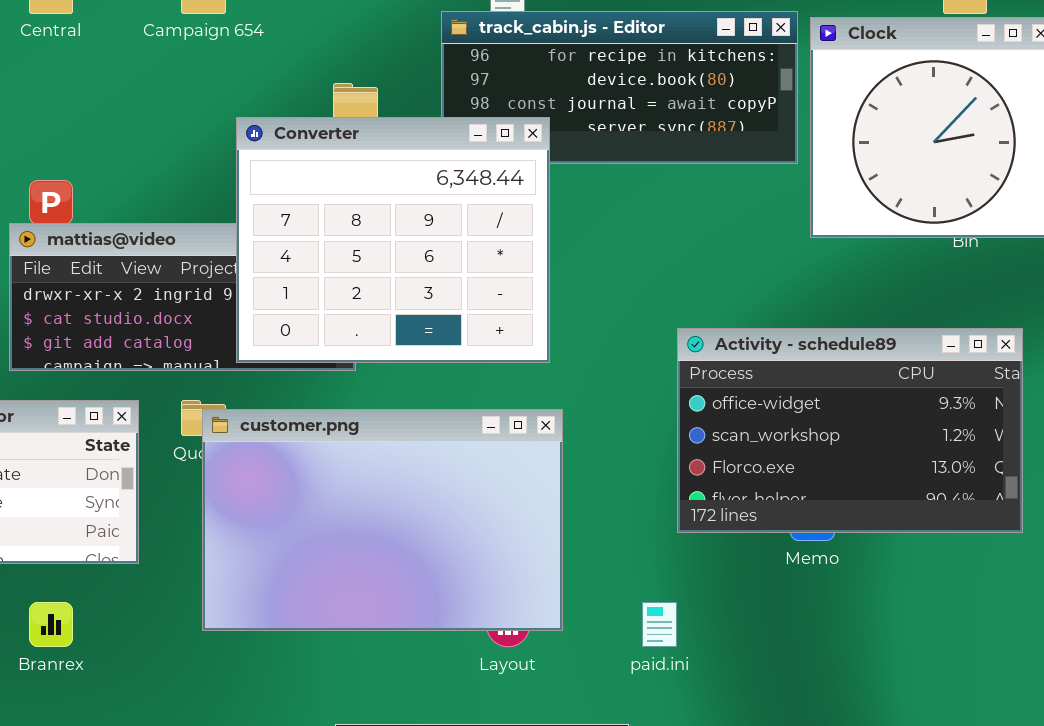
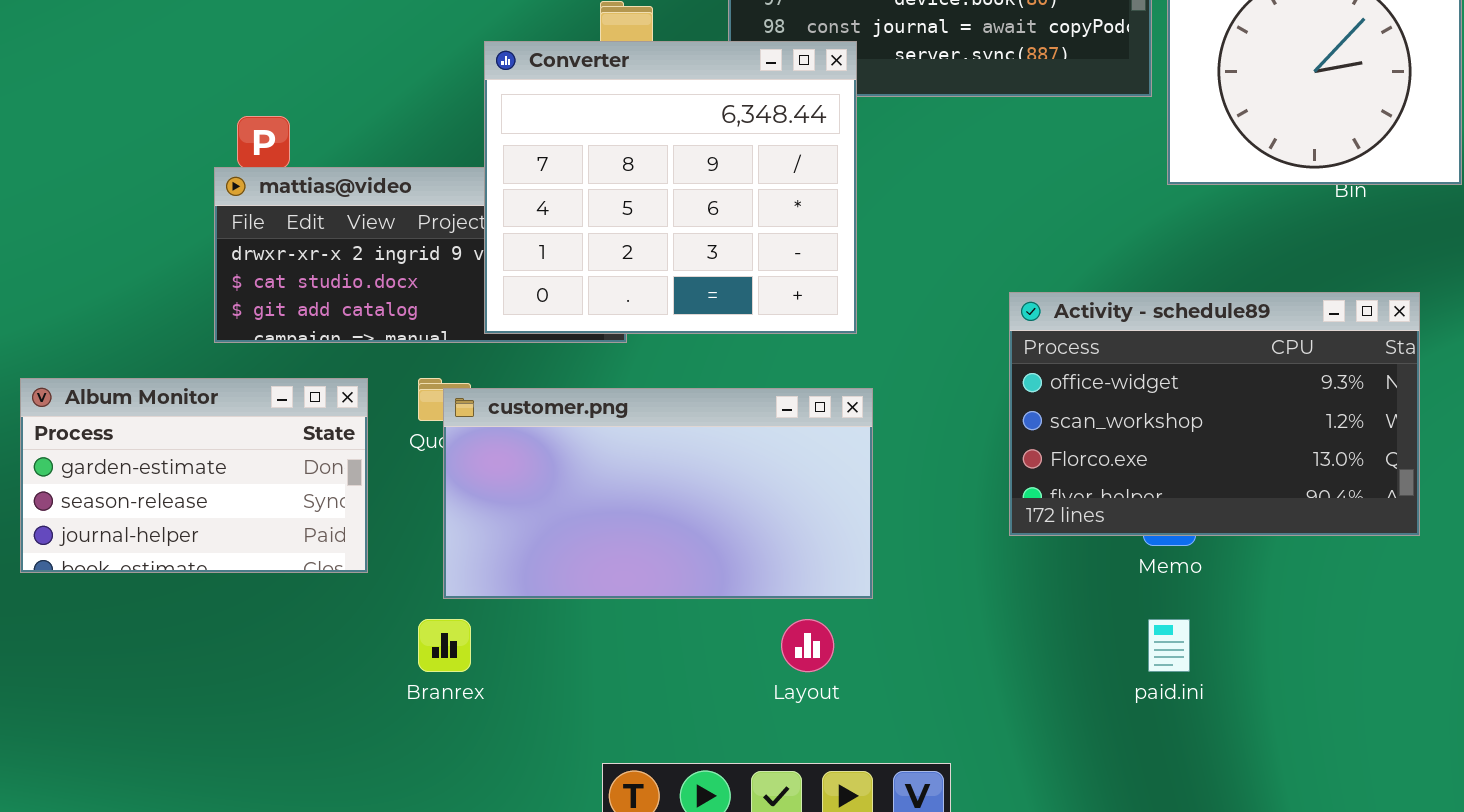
customer.png: [202,409,563,631] -> [443,388,873,599], resized
Branrex: [29,602,73,647] -> [418,619,471,672], moved
paid.ini: [642,602,677,647] -> [1148,619,1190,672], moved

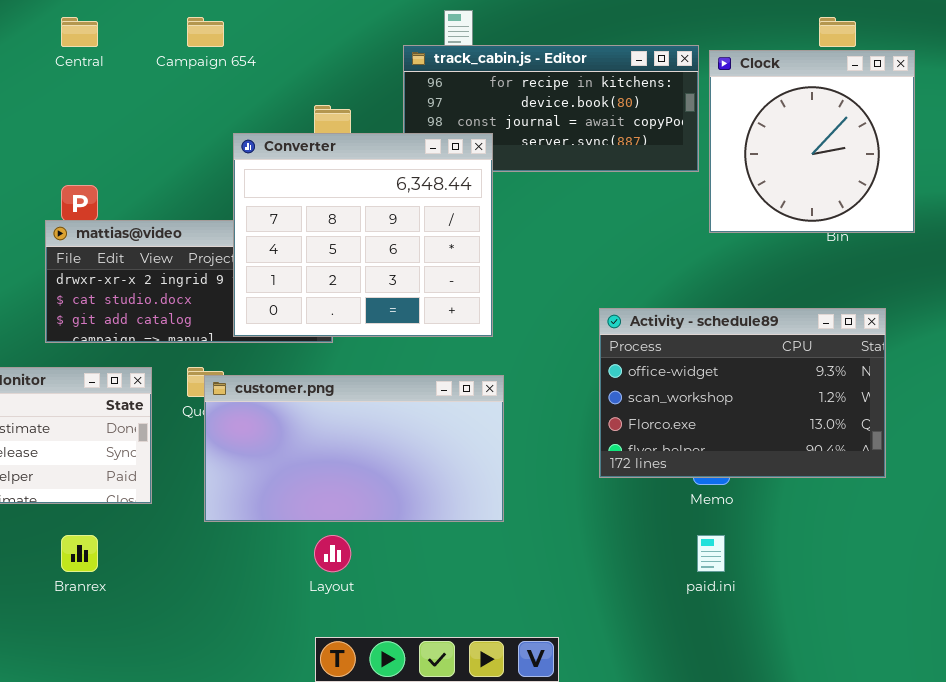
Branrex: [418,619,471,672] -> [61,535,98,572], moved
Layout: [781,619,834,672] -> [314,535,351,572], moved

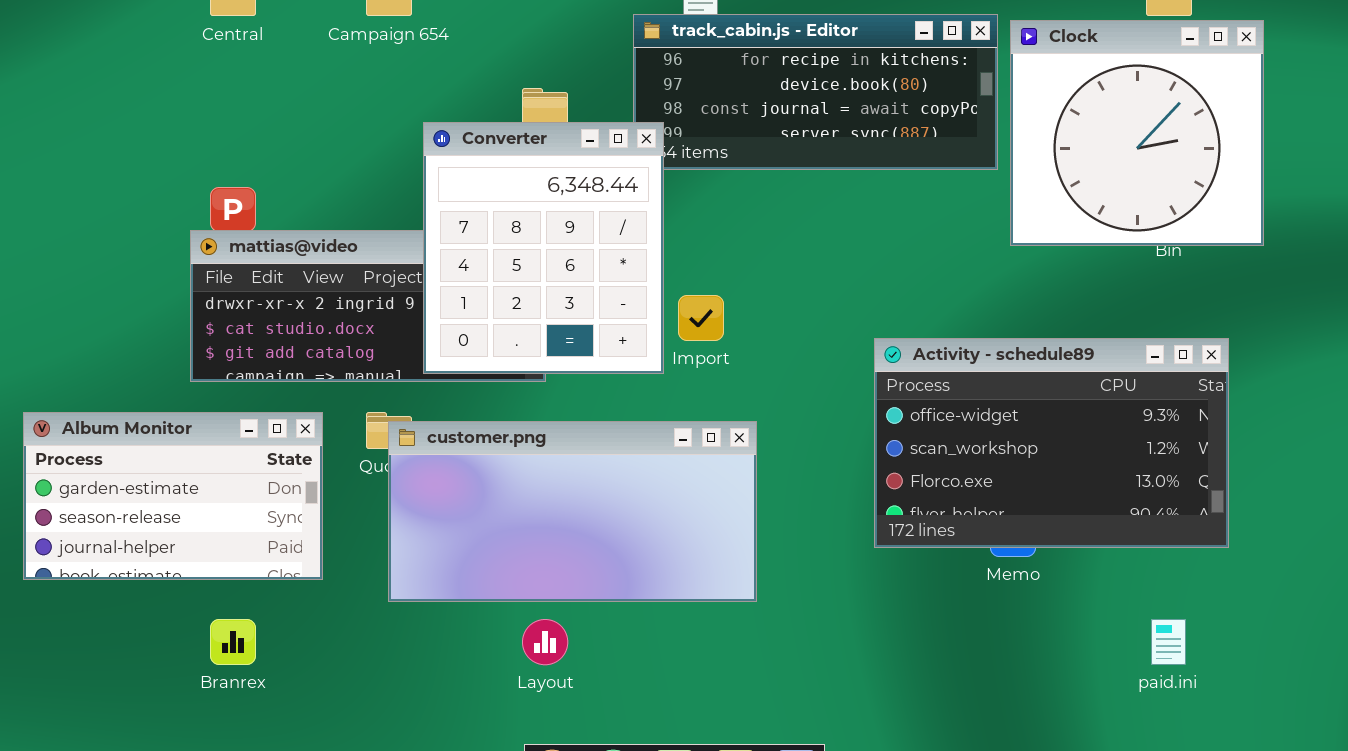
Converter: [233,133,493,337] -> [423,122,664,374], resized
paid.ini: [697,535,725,572] -> [1151,619,1186,665], moved

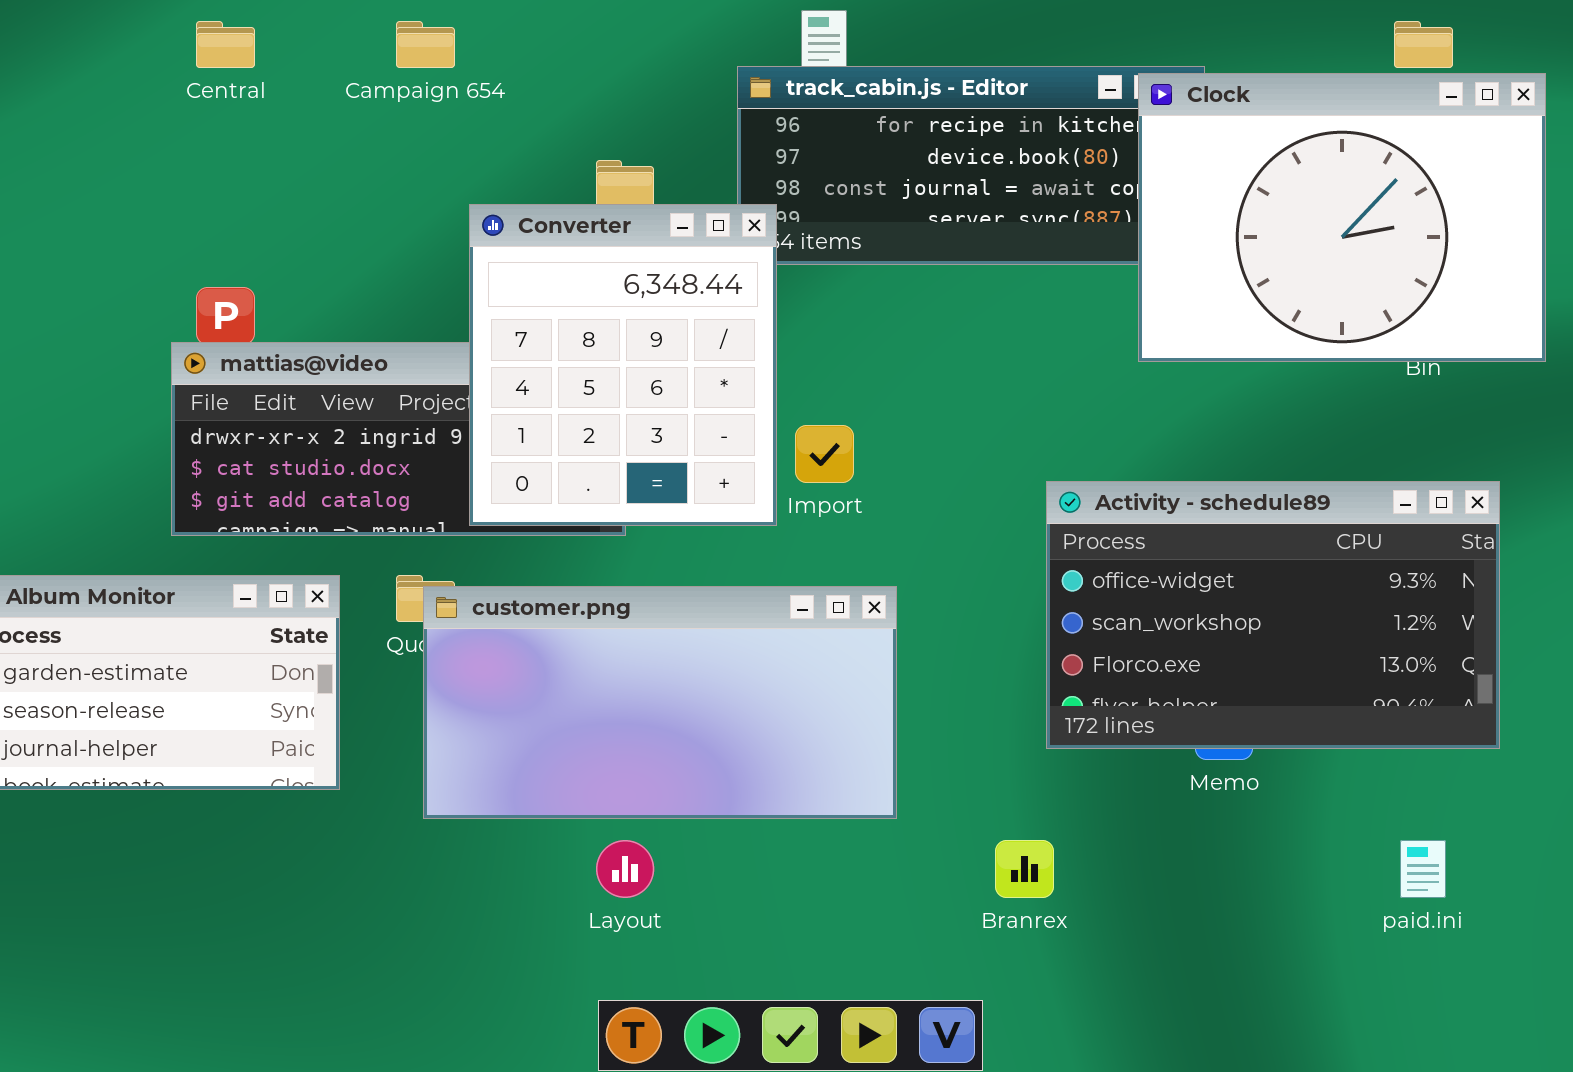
Clock: [1010,20,1264,246] -> [1138,73,1546,362], resized
Branrex: [210,619,256,665] -> [995,840,1054,898], moved

